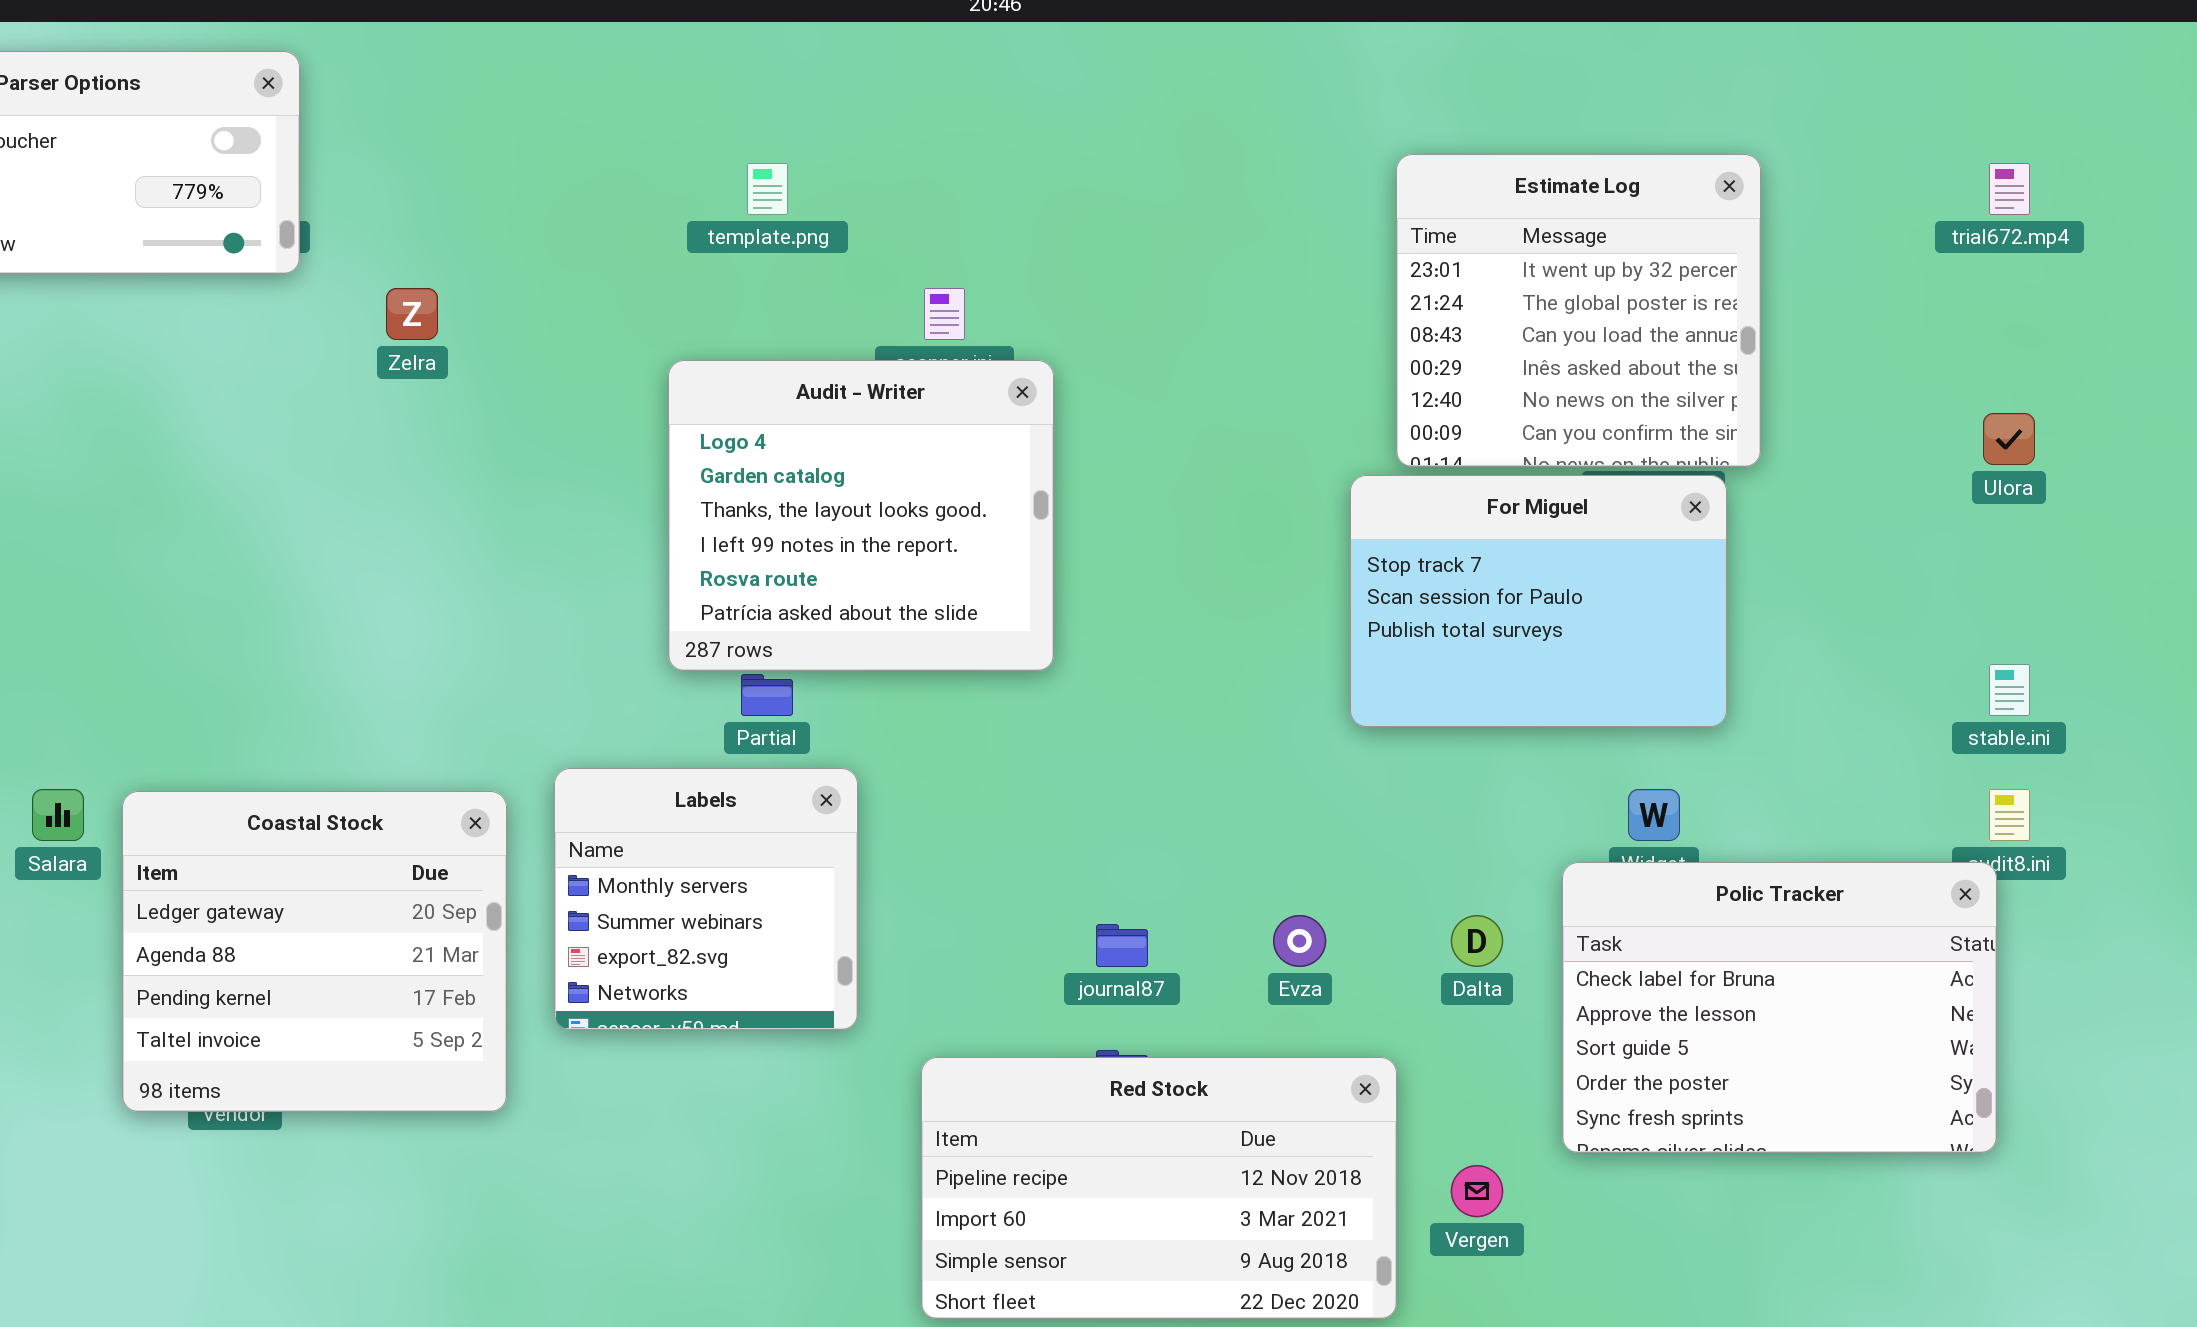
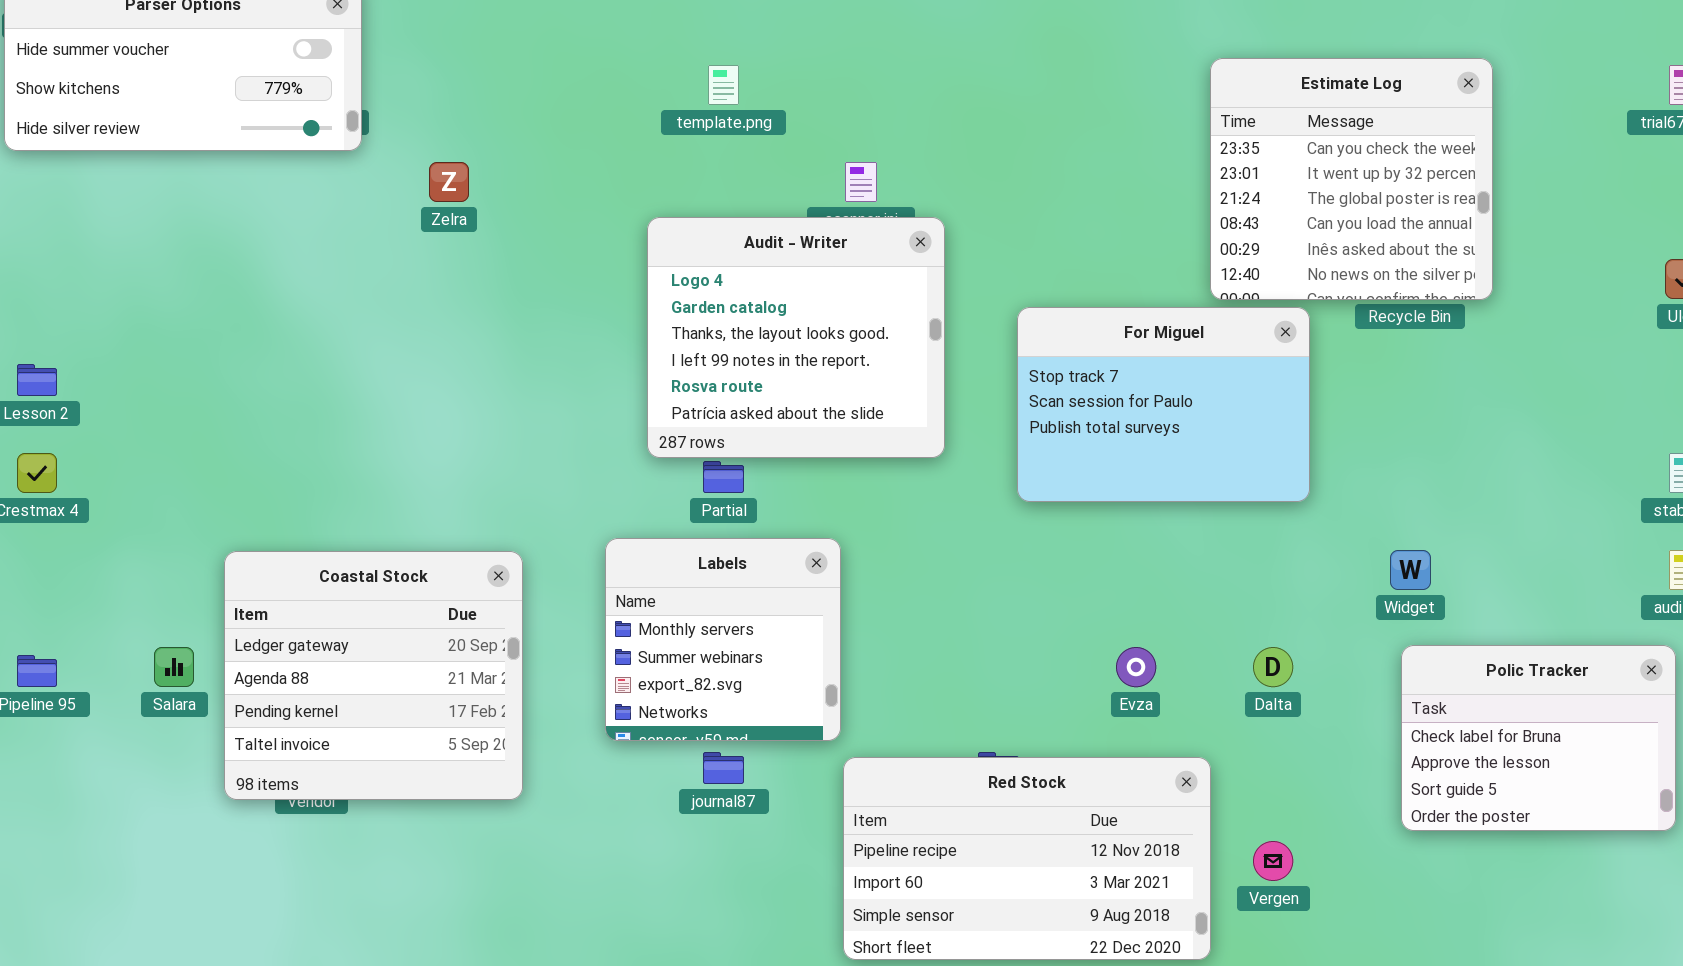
Estimate Log: [1396,154,1761,467] -> [1210,58,1493,300], scrolled up 1 row
For Miguel: [1350,475,1727,727] -> [1017,307,1310,502], moved
Labels: [554,768,858,1030] -> [605,538,841,741], moved
Salara: [32,789,84,841] -> [154,647,194,687], moved
Polic Tracker: [1562,862,1997,1153] -> [1401,645,1676,831], resized
journal87: [1096,924,1148,967] -> [703,752,744,784], moved

